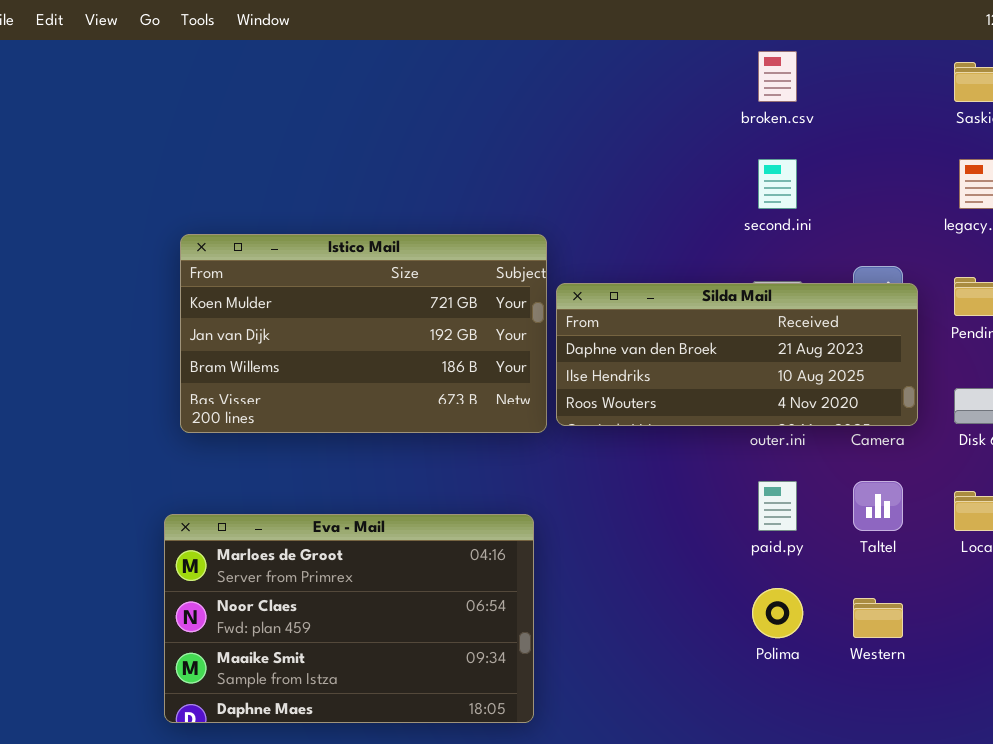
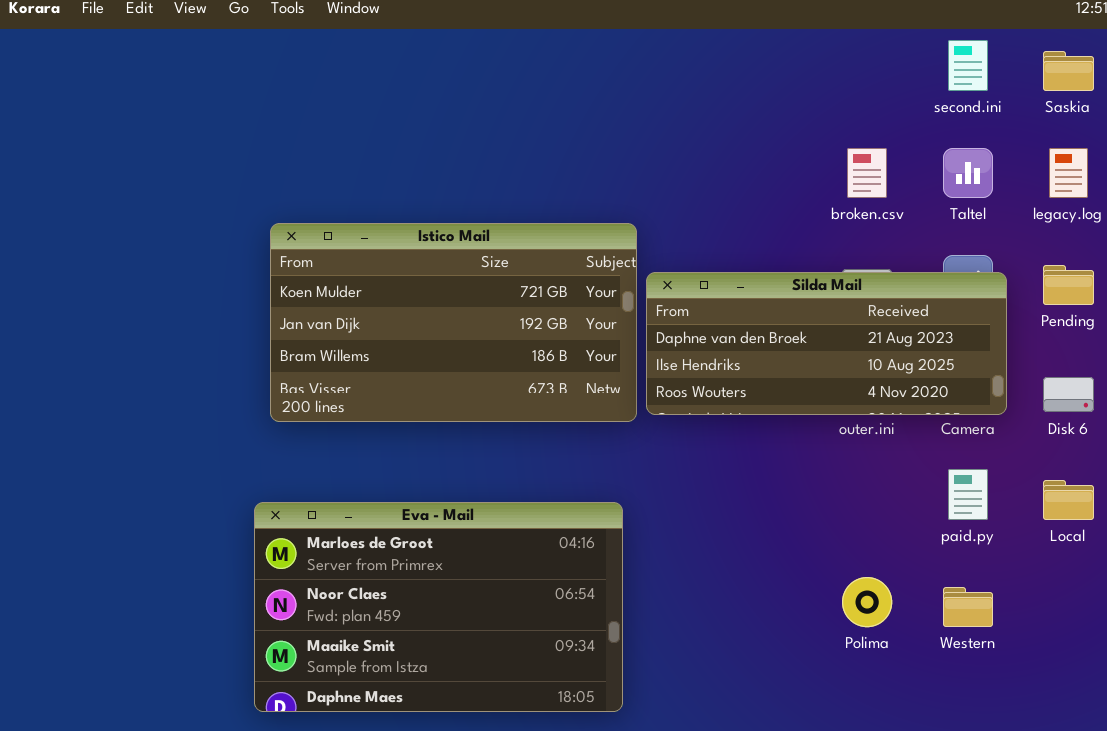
broken.csv: [758,51,797,102] -> [847,148,887,198], moved
second.ini: [758,159,797,209] -> [948,40,988,91], moved
paid.py: [758,481,797,531] -> [948,469,988,520], moved
Taltel: [853,481,903,531] -> [943,148,993,198], moved

